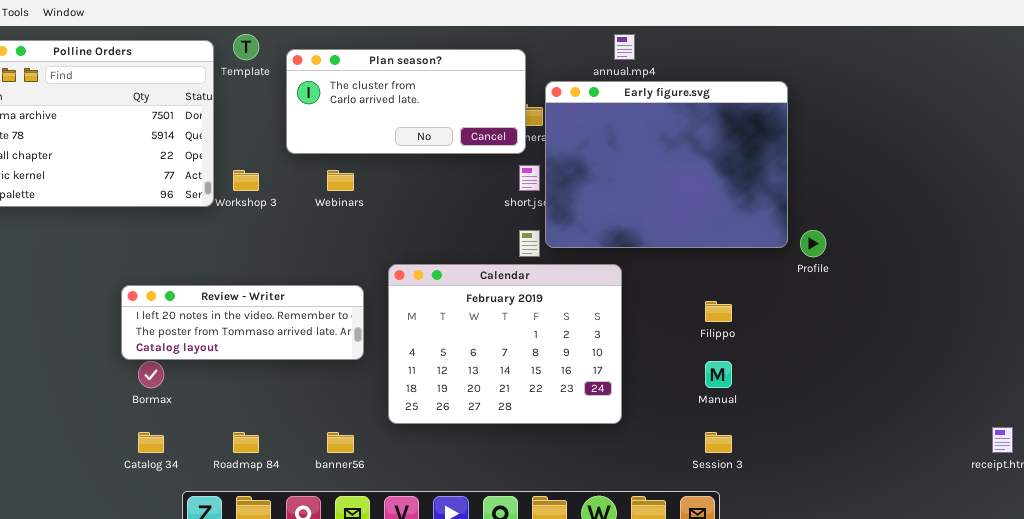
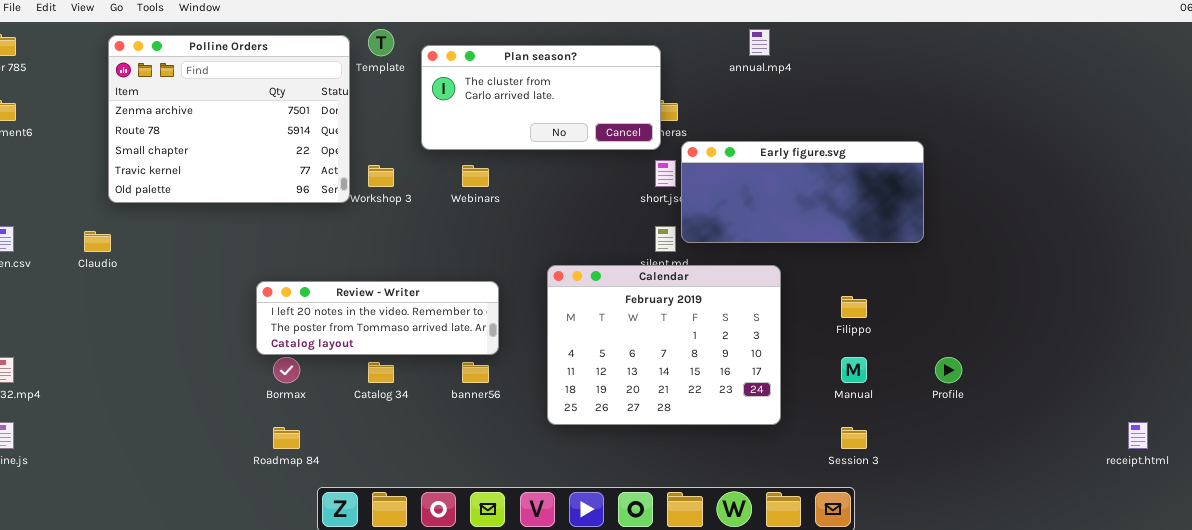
Early figure.svg: [545,81,788,248] -> [681,141,924,243], resized
Profile: [800,230,826,257] -> [935,357,962,383], moved
Calendar: [388,264,622,424] -> [547,265,781,425], moved
Catalog 34: [138,432,164,453] -> [368,362,394,383], moved
Roadmap 84: [233,432,259,453] -> [273,427,300,449], moved
banner56: [327,432,354,453] -> [462,362,489,383], moved

